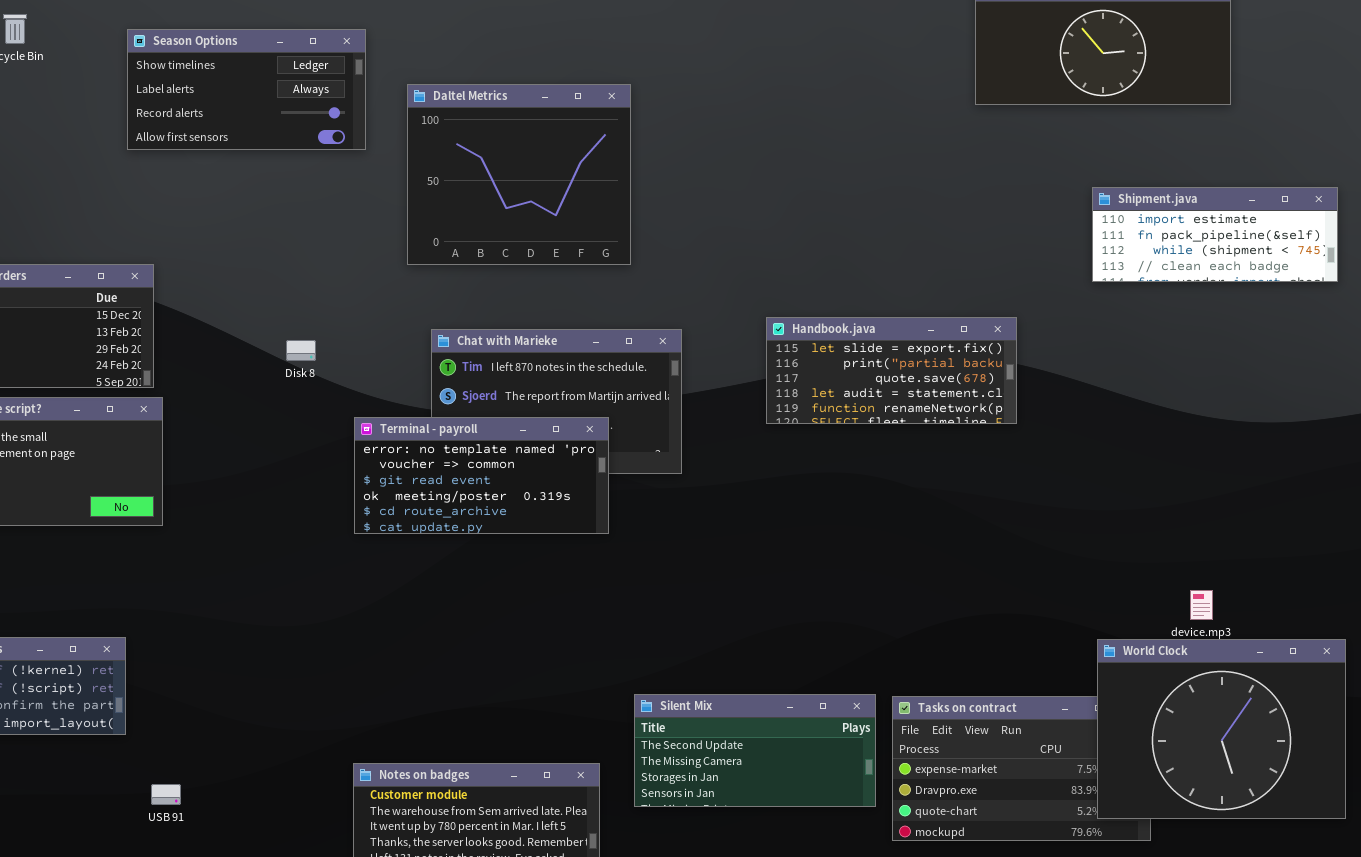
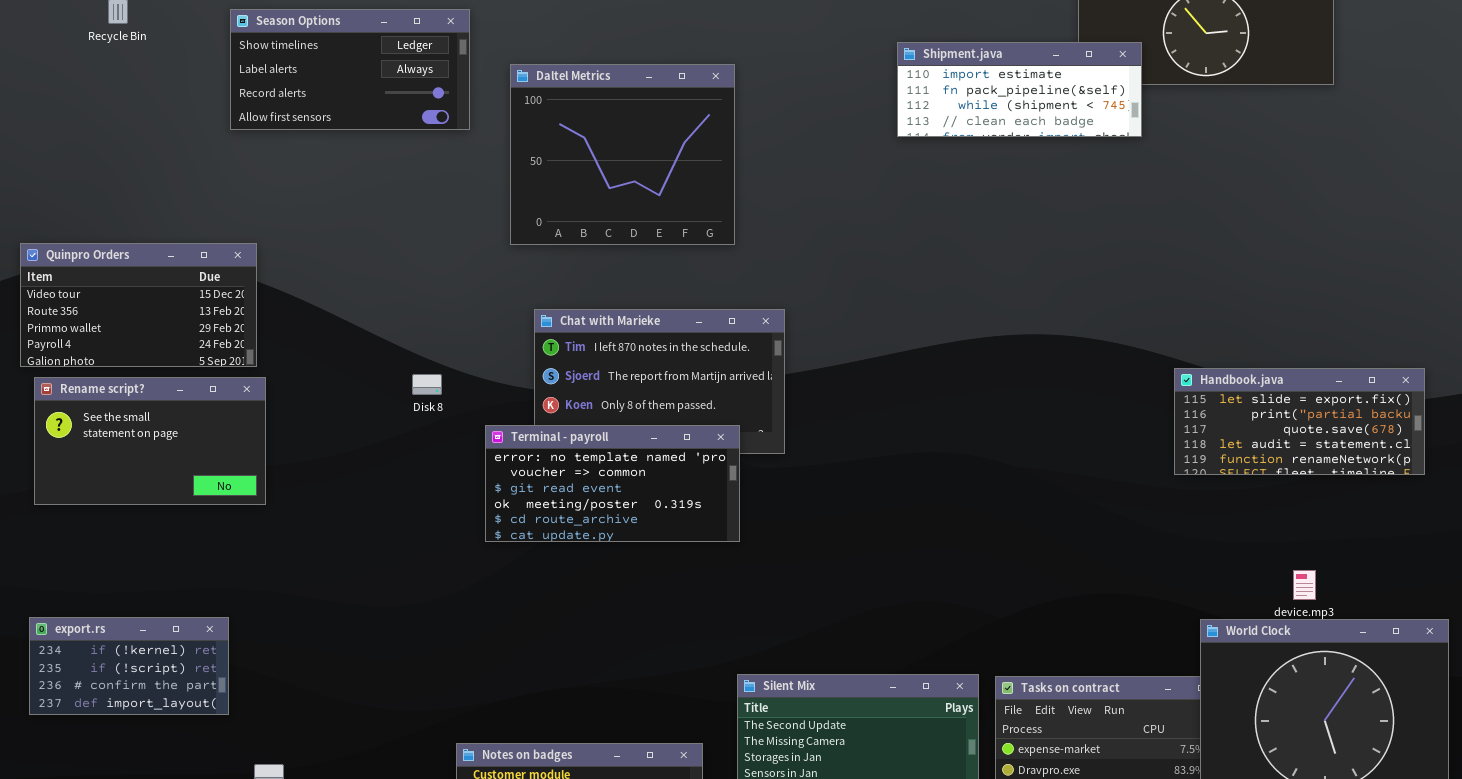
Shipment.java: [1092,187,1338,282] -> [897,42,1142,137], moved
Handbook.java: [766,317,1017,424] -> [1174,368,1425,475], moved
Disk 8: [286,340,316,361] -> [412,374,442,395], moved
Terminal - payroll: [354,417,609,534] -> [485,425,740,542], moved

